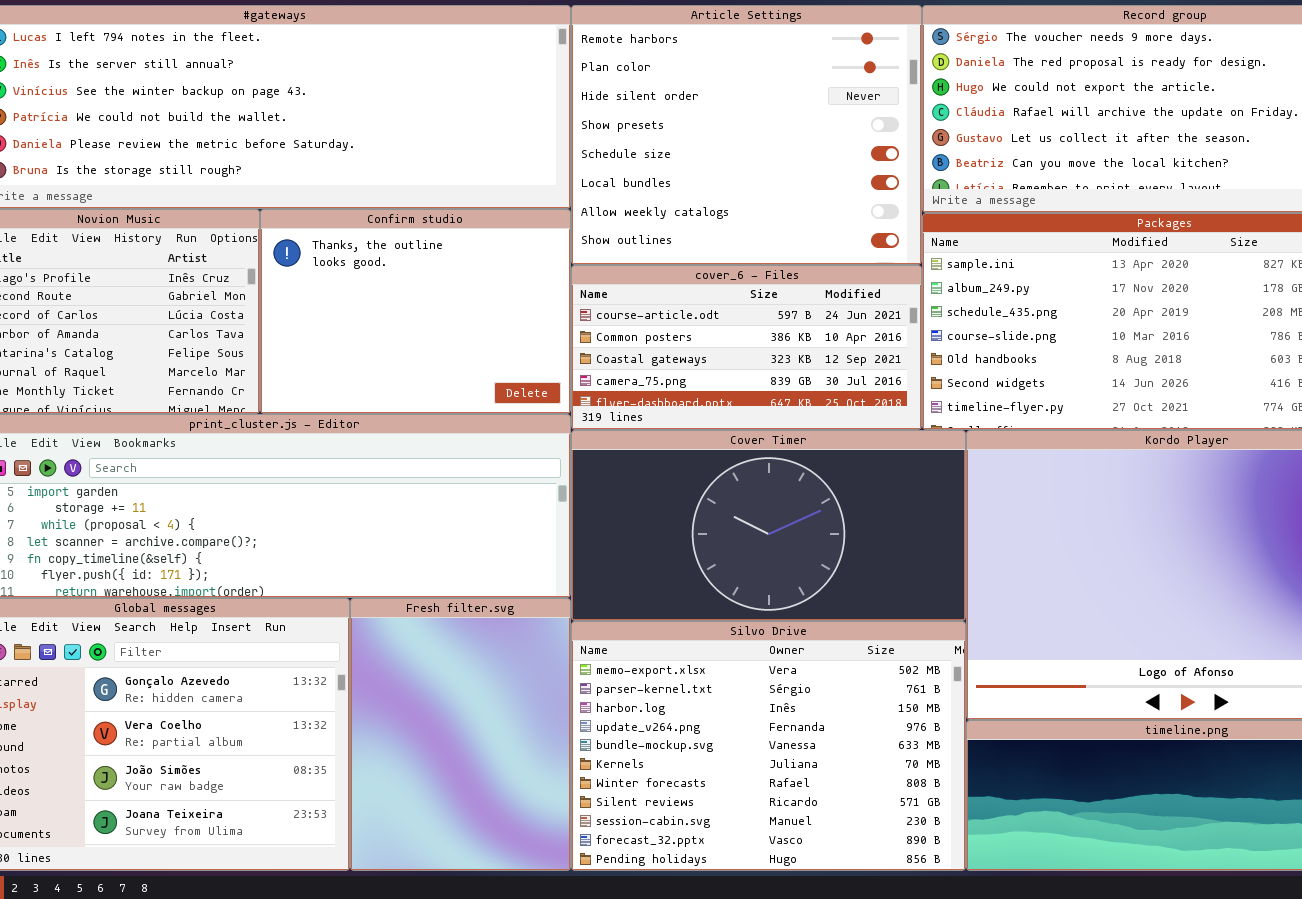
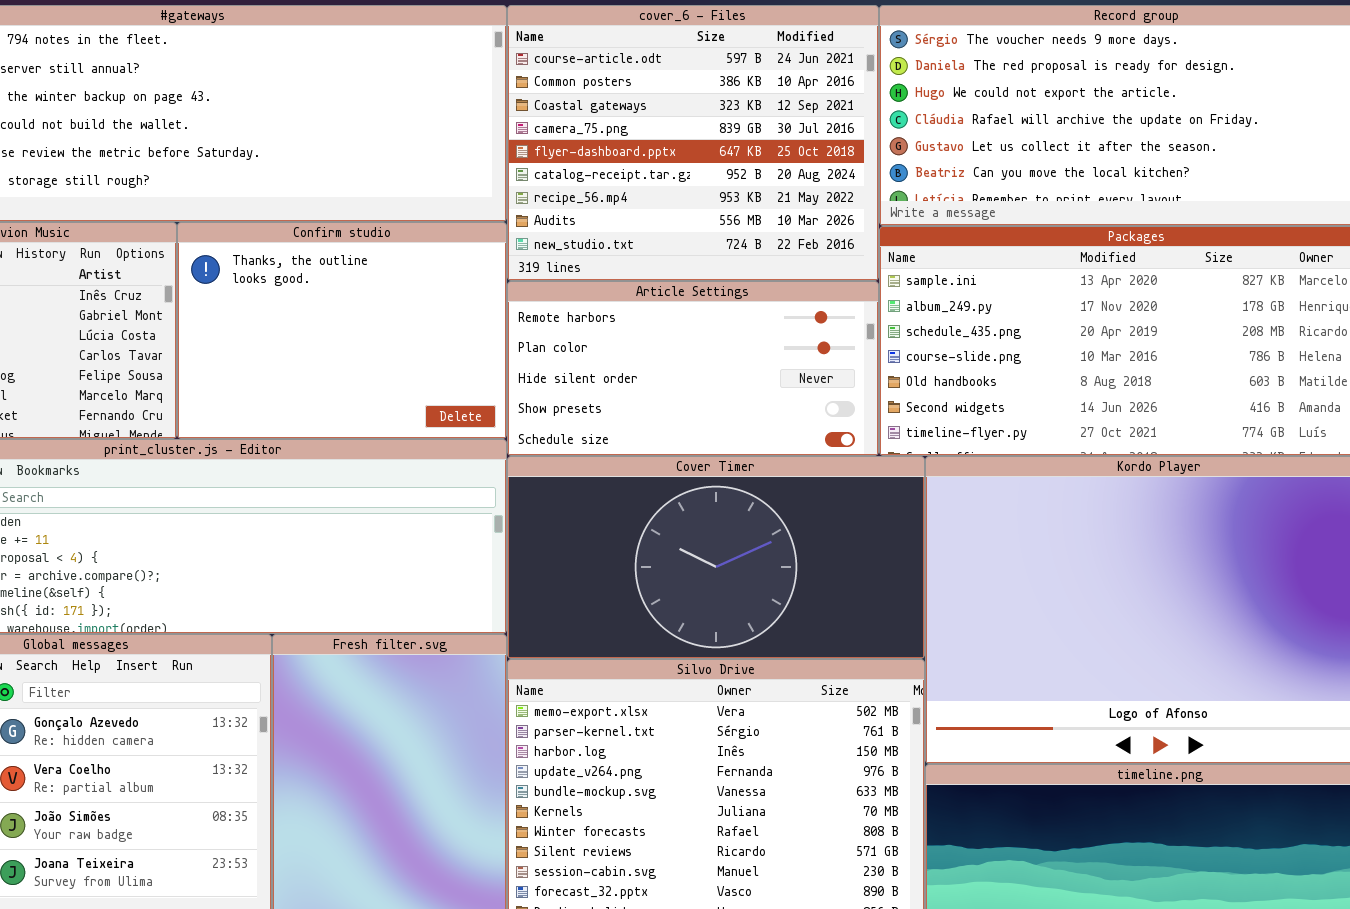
Article Settings: [571,5,922,265] -> [507,281,879,456], moved, resized
cover_6 - Files: [571,265,922,430] -> [507,5,879,281], moved, resized

